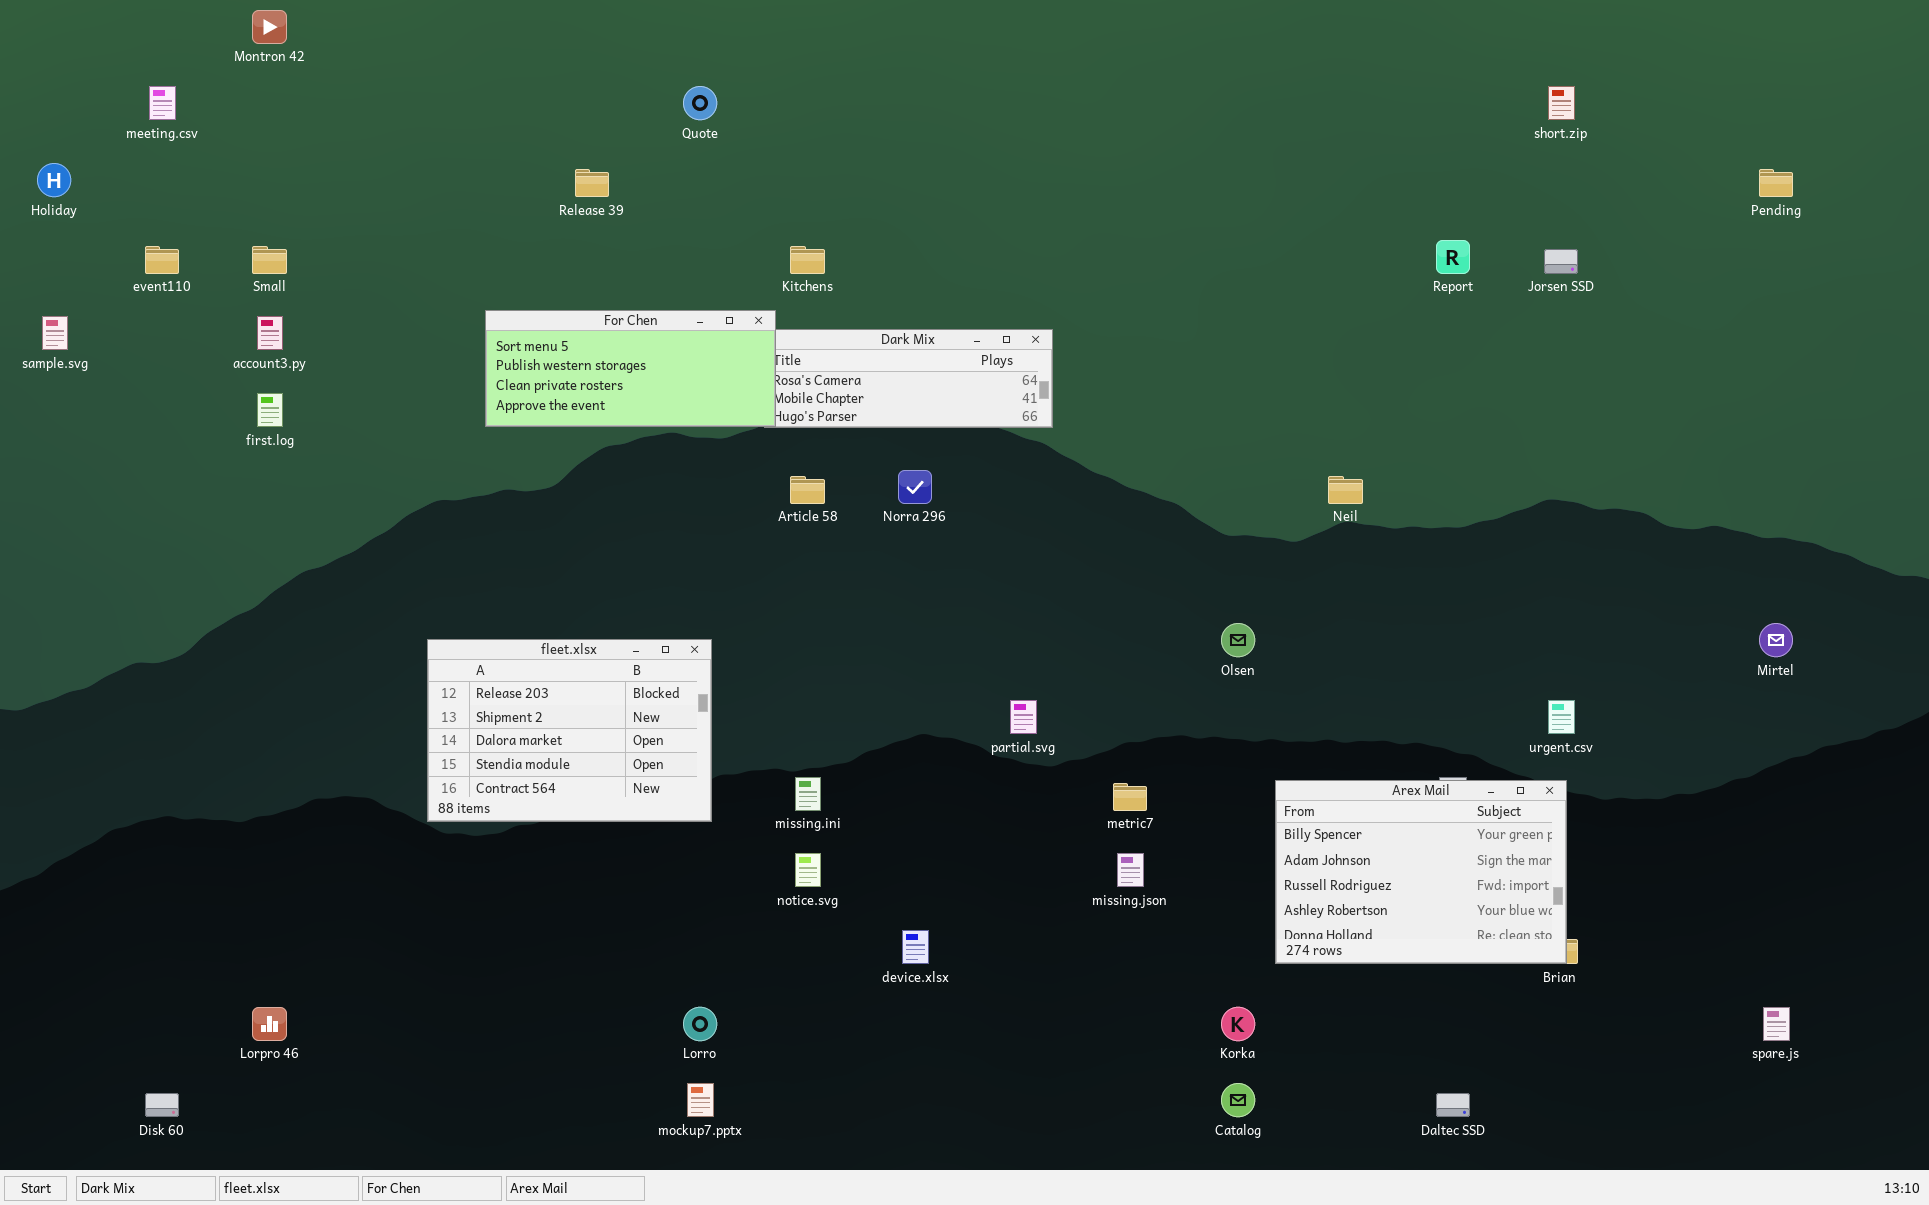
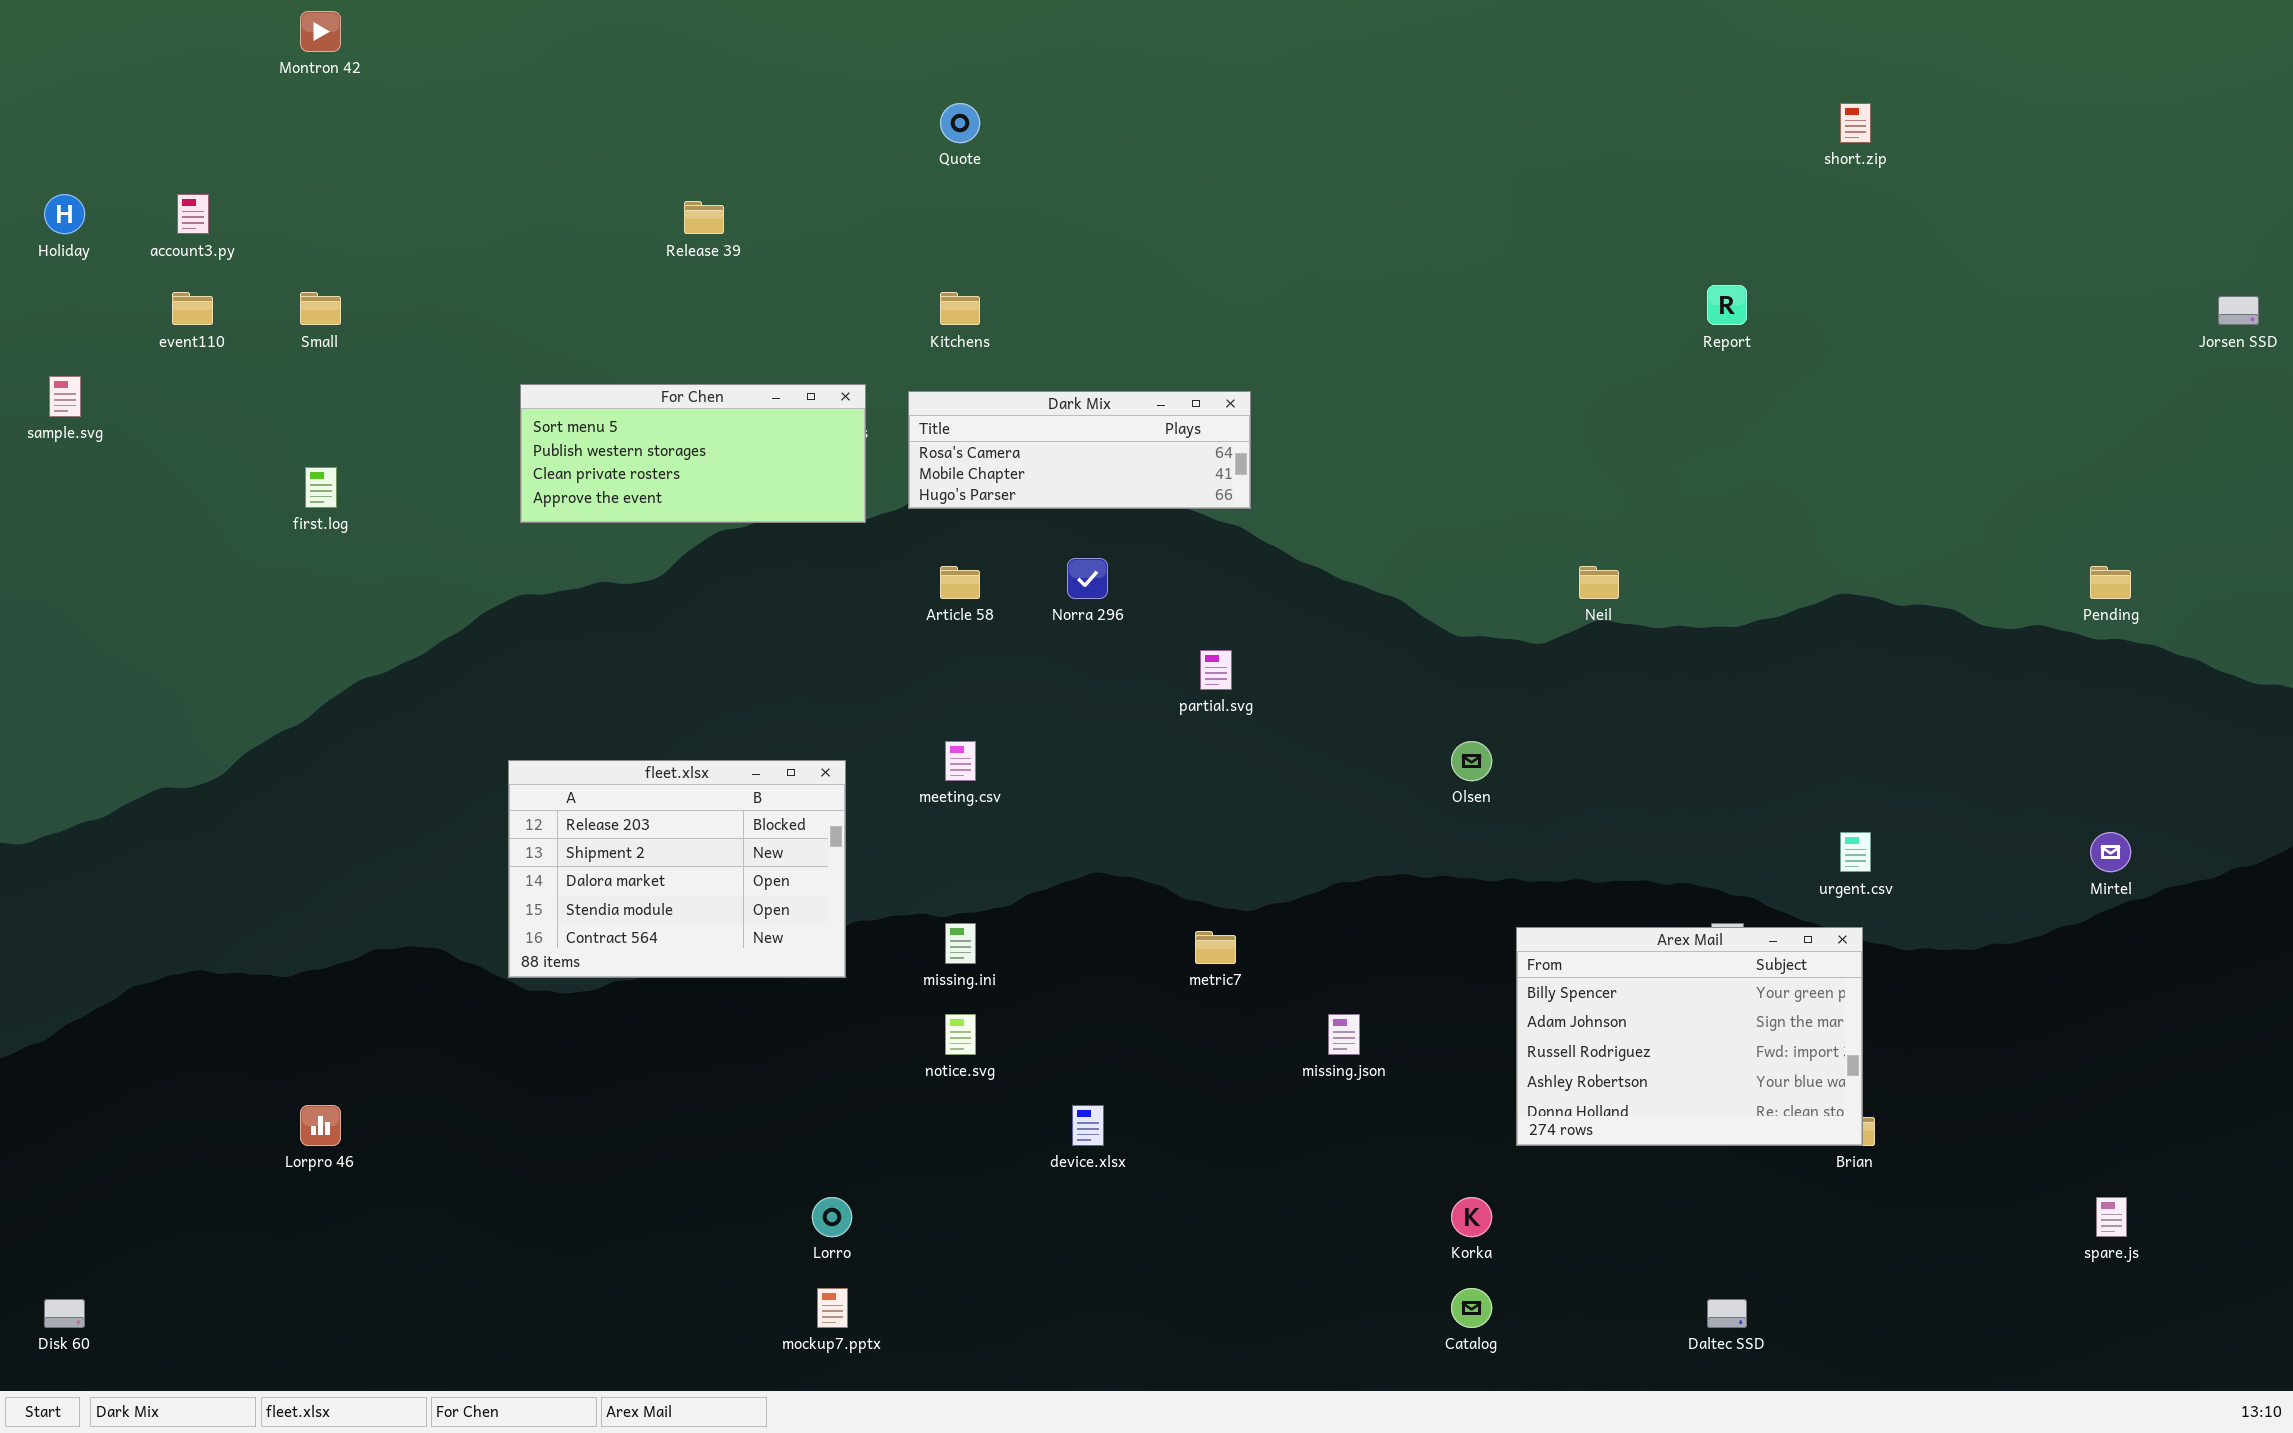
meeting.csv: [149,86,176,120] -> [945,741,976,781], moved
Quote: [683,86,717,120] -> [940,103,980,143], moved
Pending: [1759,169,1793,197] -> [2090,566,2131,599], moved
Jorsen SSD: [1544,249,1578,274] -> [2218,296,2259,325], moved
For Chen: [485,310,776,427] -> [520,384,866,523], moved
account3.py: [257,316,283,350] -> [177,194,209,234], moved
Mirtel: [1759,623,1793,657] -> [2090,832,2131,872], moved
partial.svg: [1010,700,1037,734] -> [1200,650,1232,690], moved
metric7: [1113,783,1147,811] -> [1195,931,1236,964], moved
Lorpro 46: [252,1007,287,1041] -> [300,1105,341,1146], moved
Disk 60: [145,1093,179,1117] -> [44,1299,85,1328], moved

